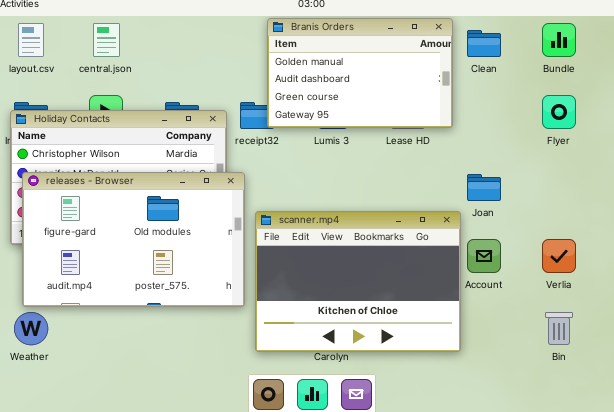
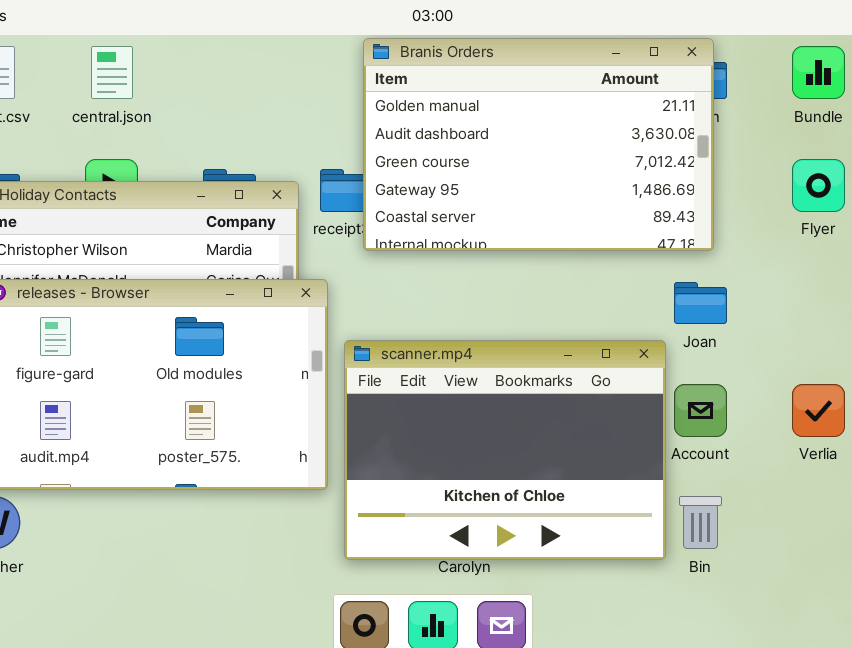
Branis Orders: [267,18,453,128] -> [363,38,714,251], resized
Bin: [545,312,573,345] -> [679,496,722,549], moved

